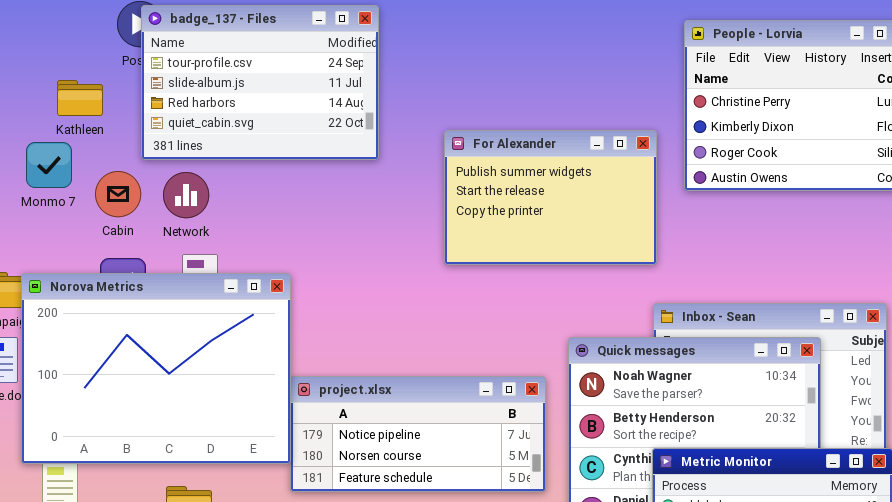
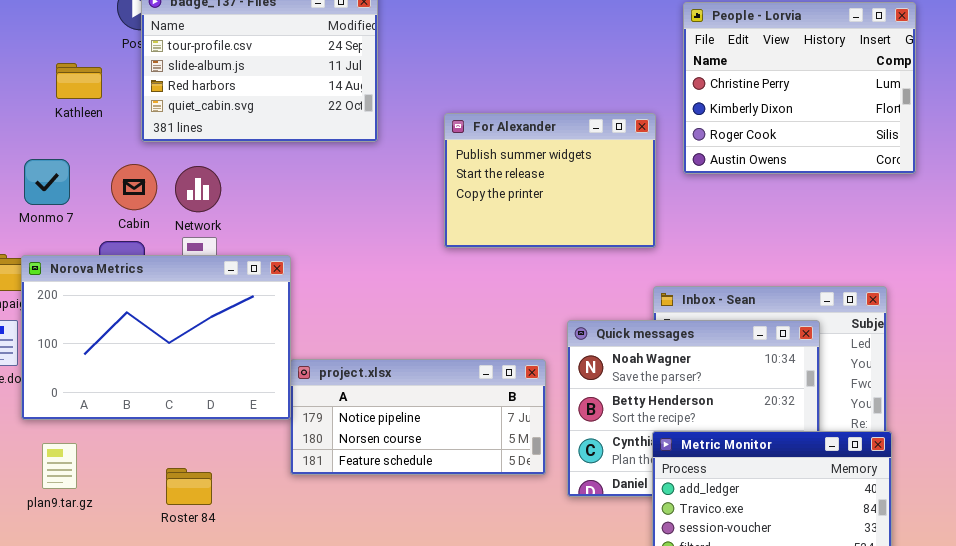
Monmo 7: [26,142,72,188] -> [24,159,70,205], moved
Cabin: [95,171,141,217] -> [111,164,157,210], moved
Network: [163,172,209,218] -> [175,166,221,212], moved
Norova Metrics: [21,273,291,464] -> [21,255,291,420], resized

